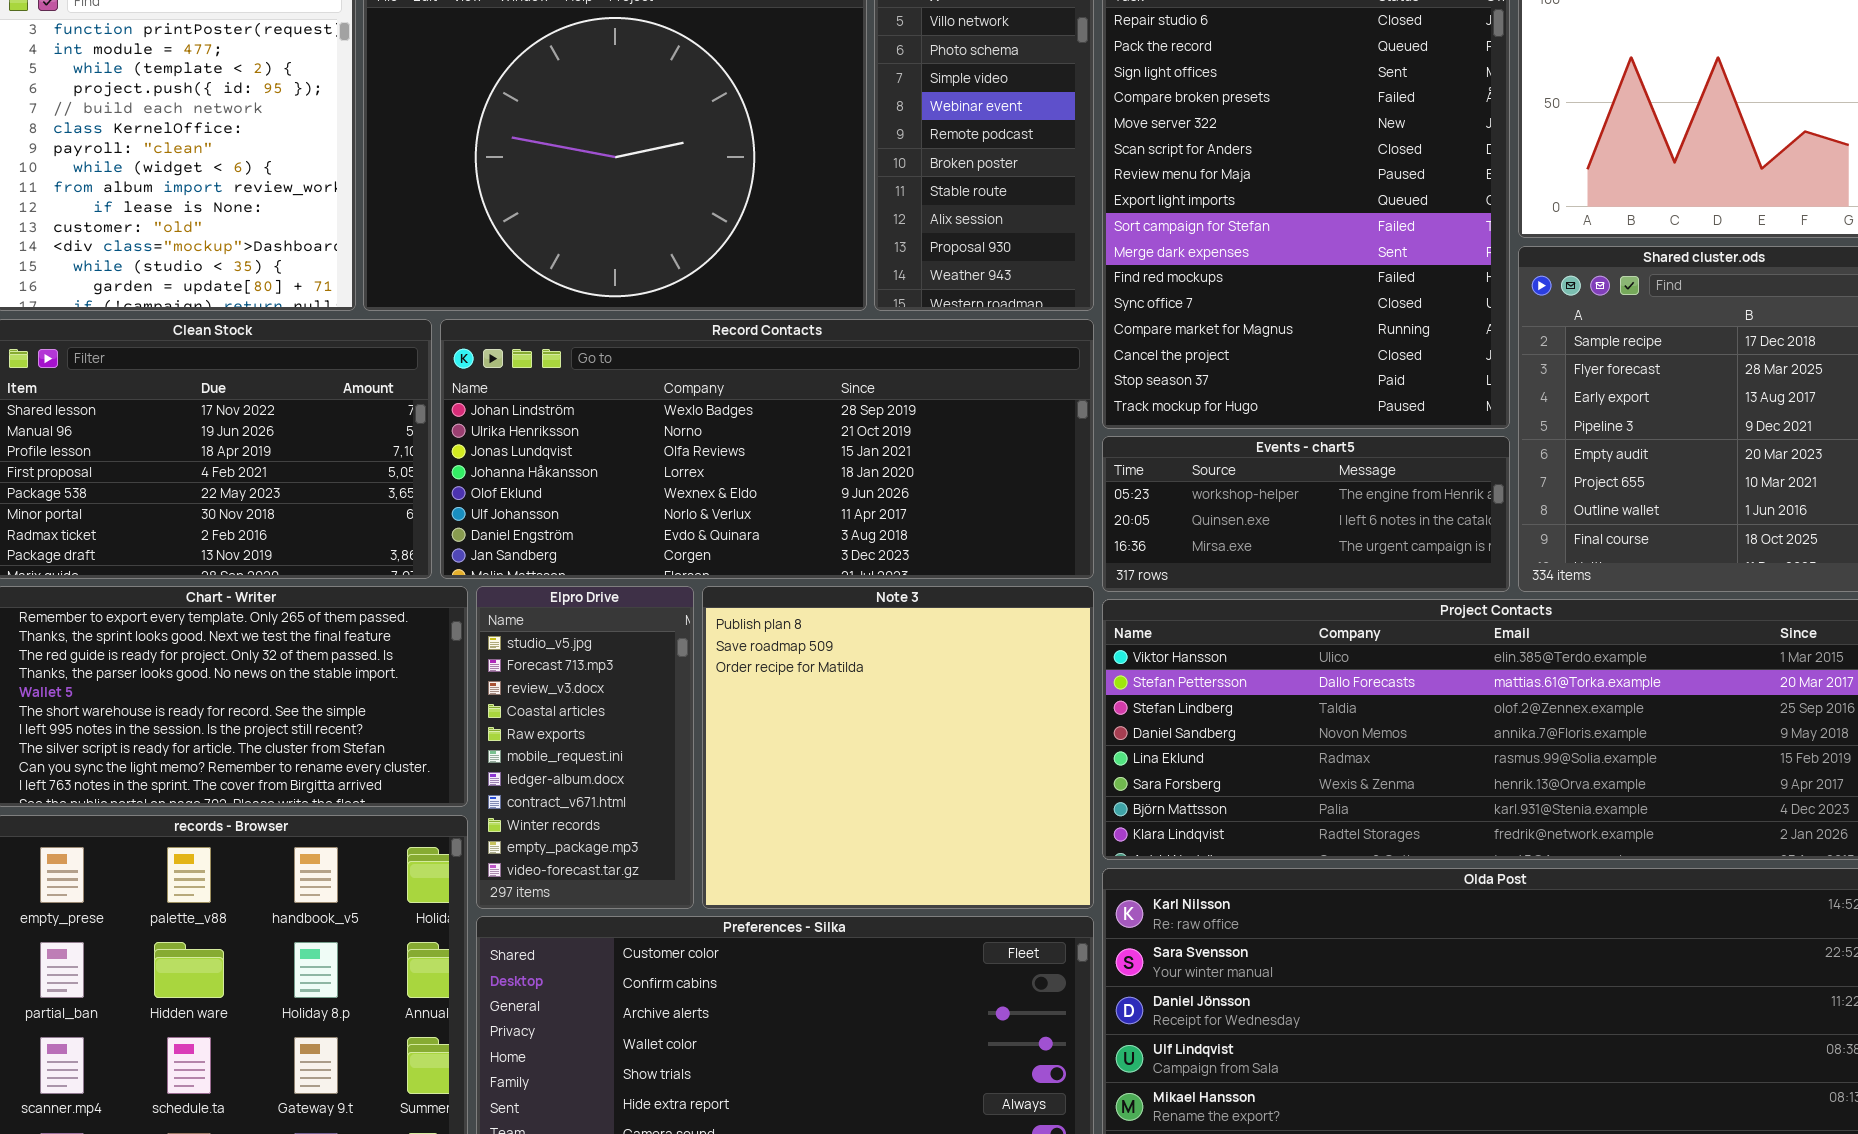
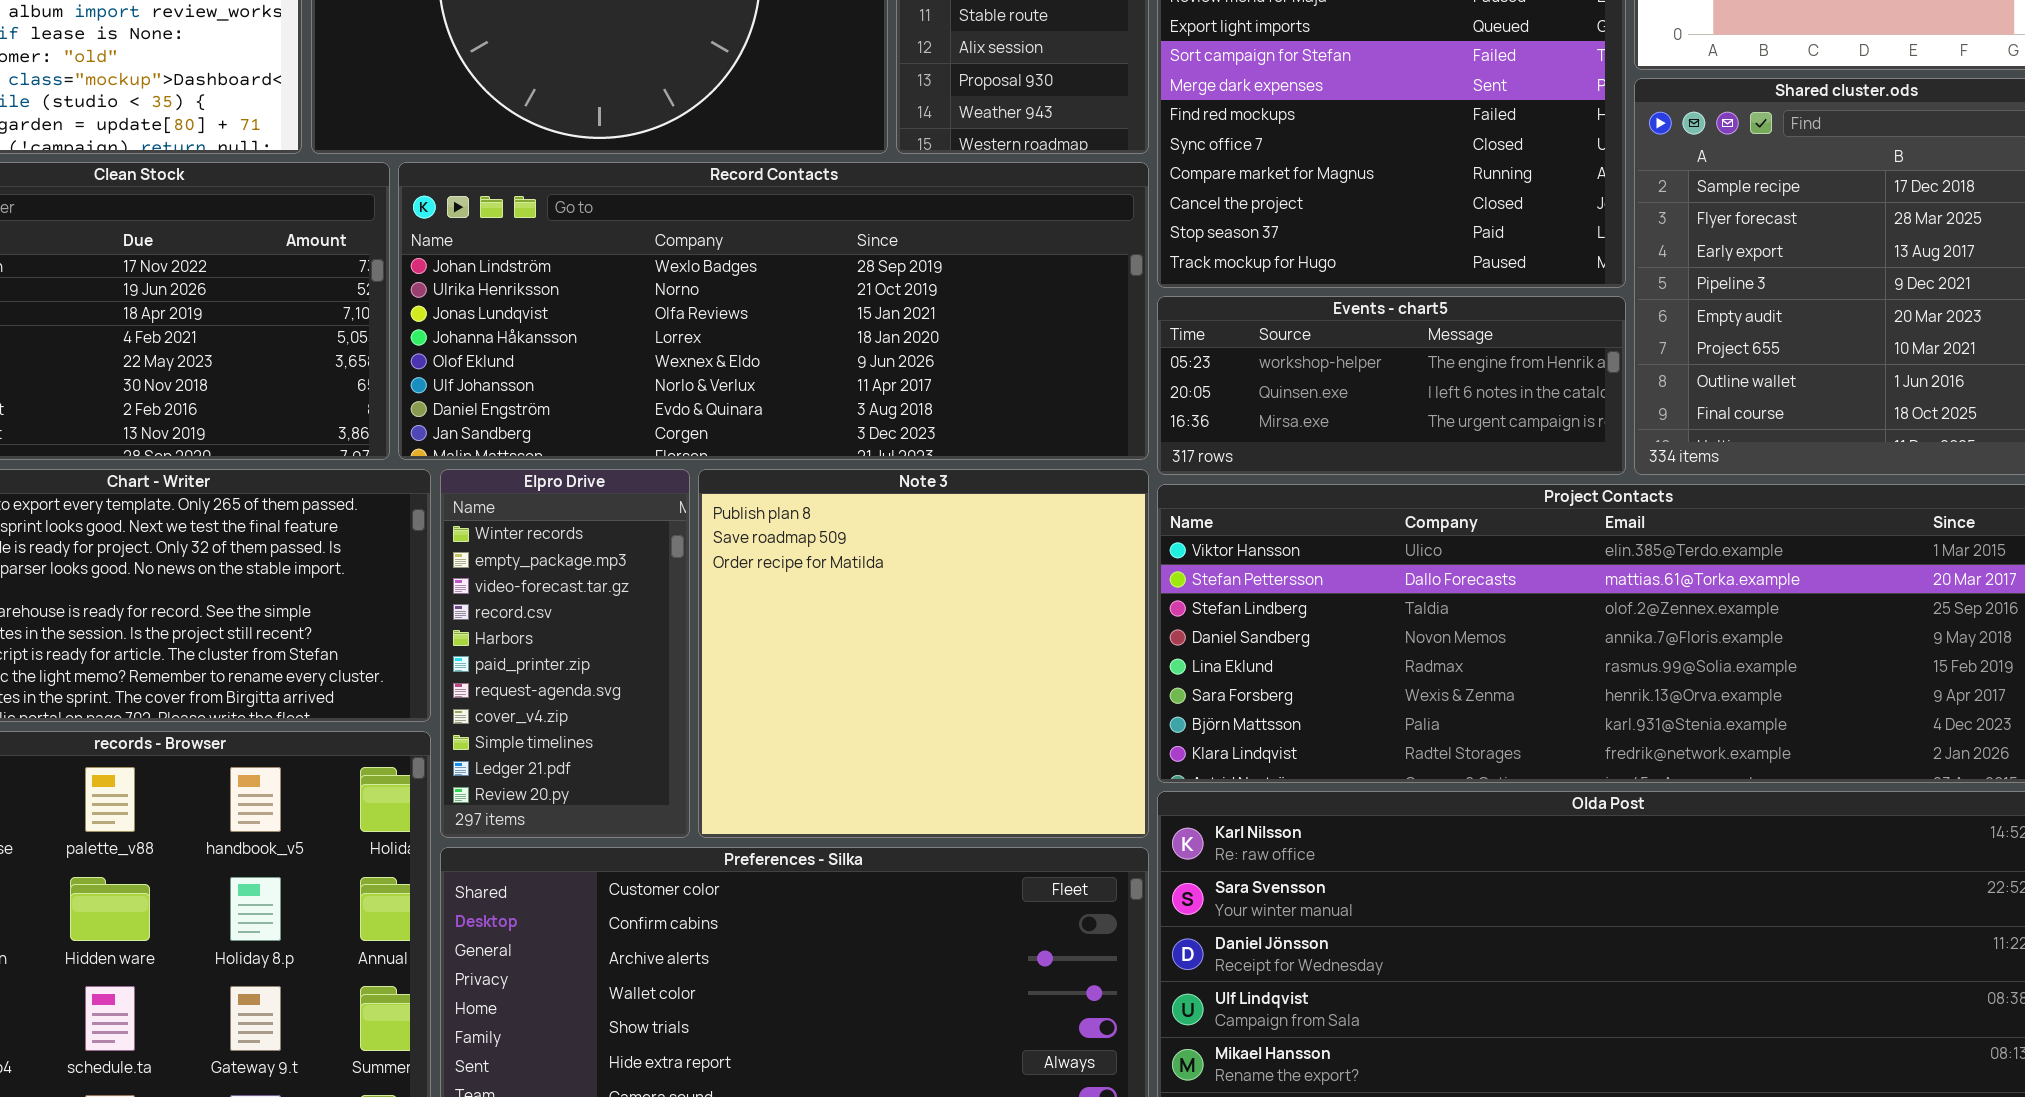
Elpro Drive: [476,586,694,909] -> [440,469,690,838], scrolled down 8 rows

